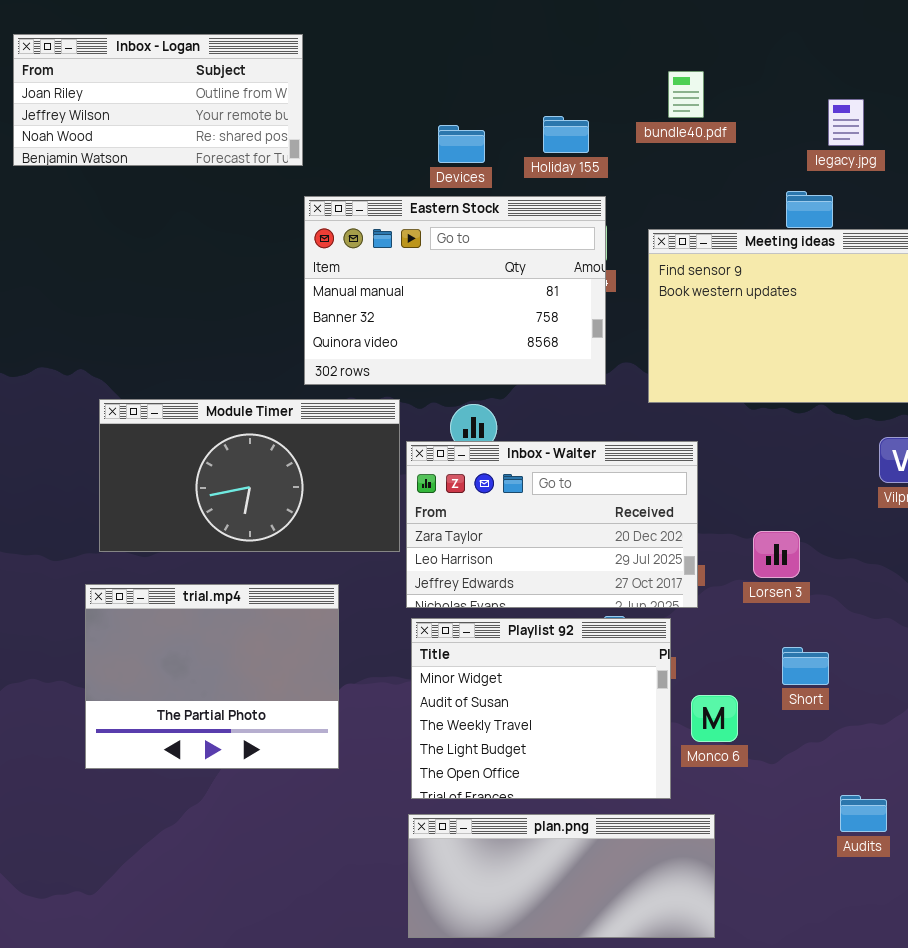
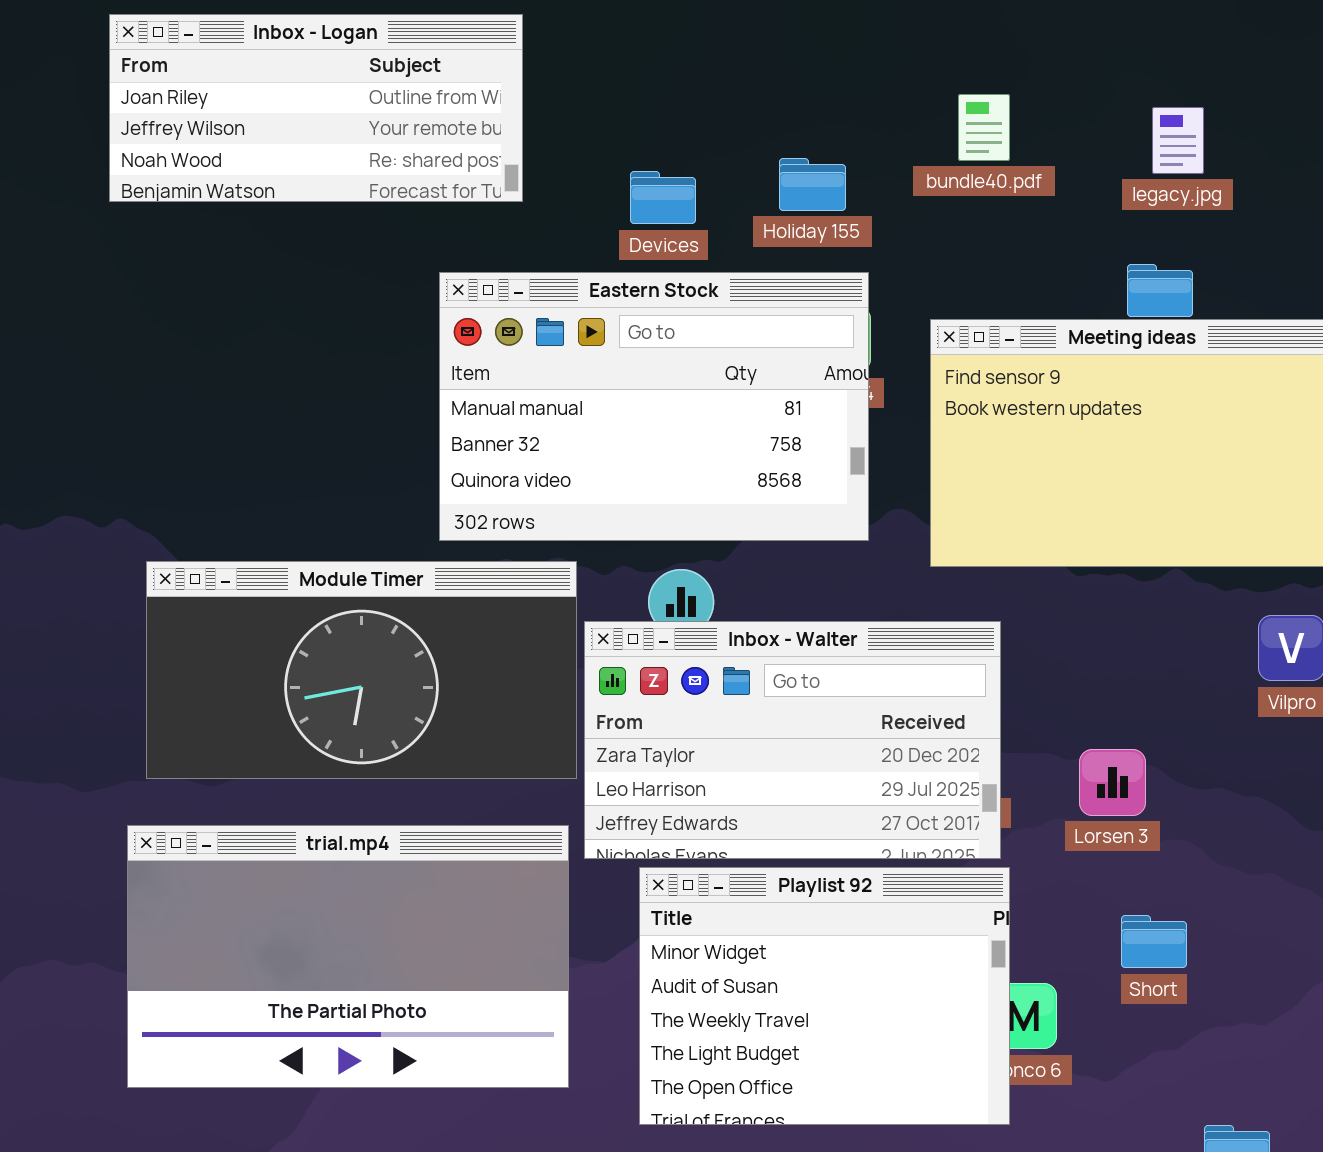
Inbox - Logan: [13,34,303,166] -> [109,14,523,202], moved
legacy.jpg: [828,99,864,146] -> [1152,107,1204,174], moved
trial.mp4: [85,584,339,769] -> [127,825,569,1088], resized
Playlist 92: [411,618,671,799] -> [639,867,1010,1125], moved

